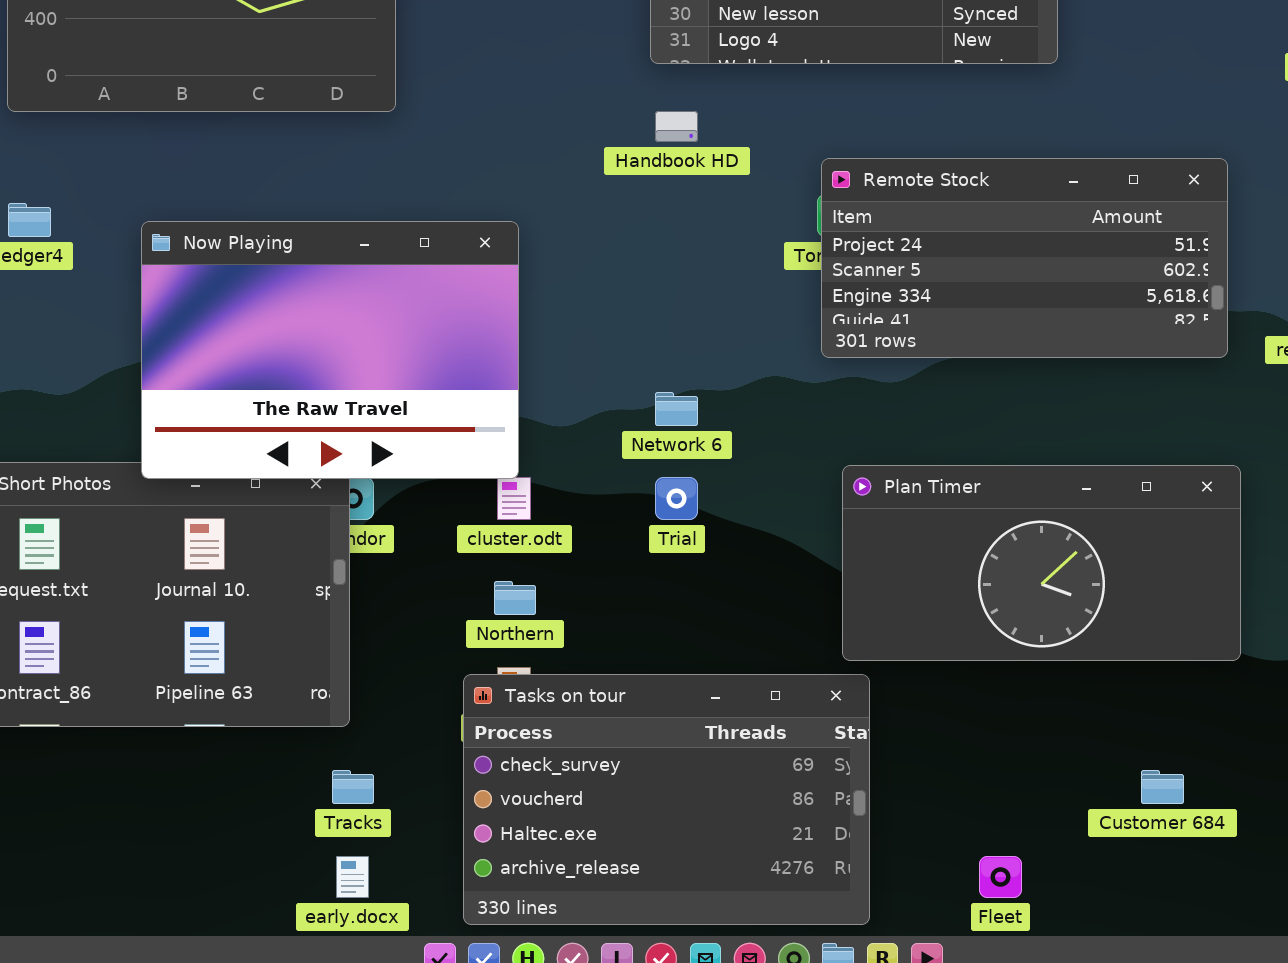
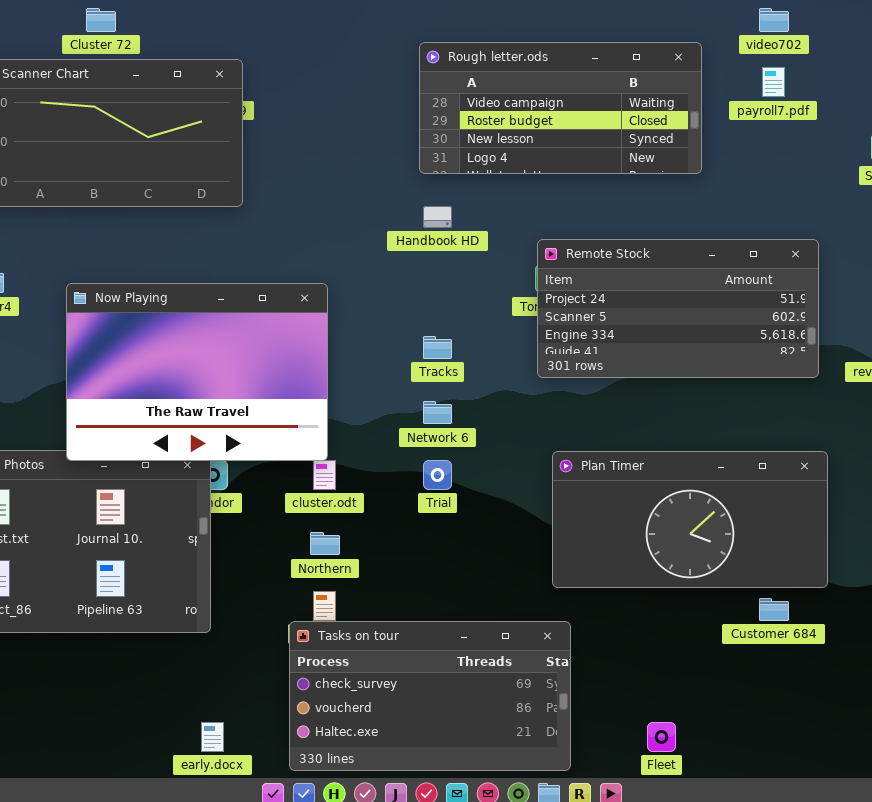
Tasks on tour: [463,674,870,925] -> [289,621,571,771], resized
Tracks: [332,770,374,804] -> [423,336,452,359], moved
Customer 684: [1141,770,1184,804] -> [759,598,789,621], moved

